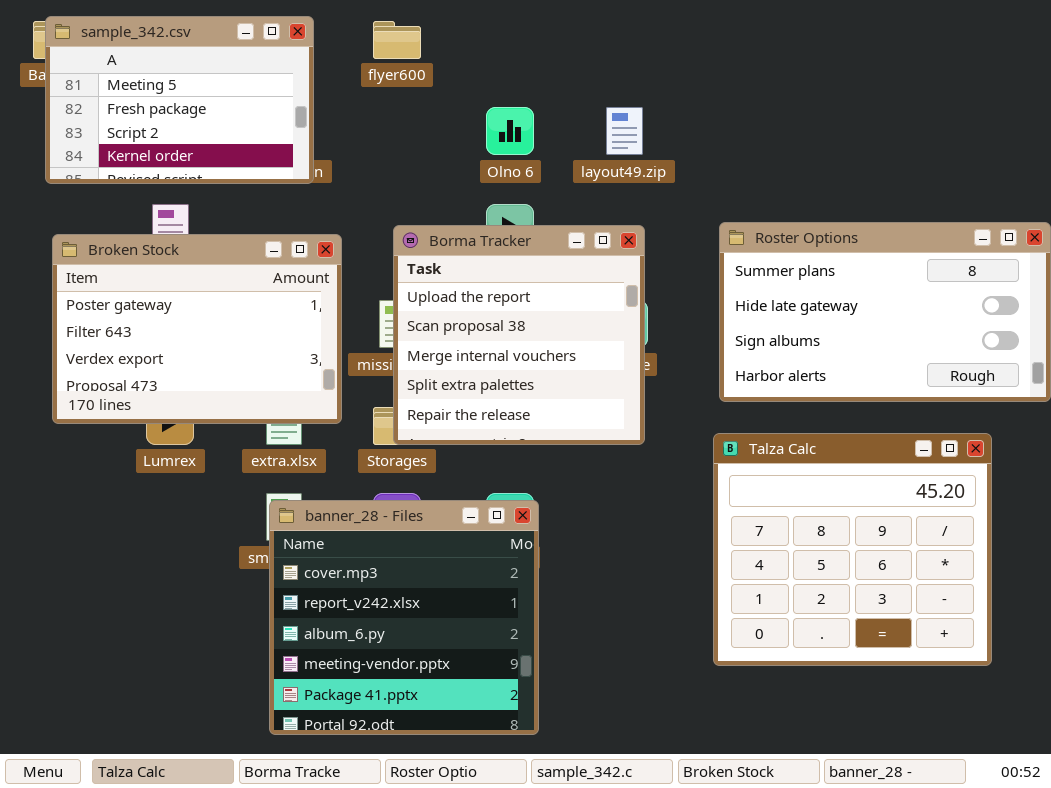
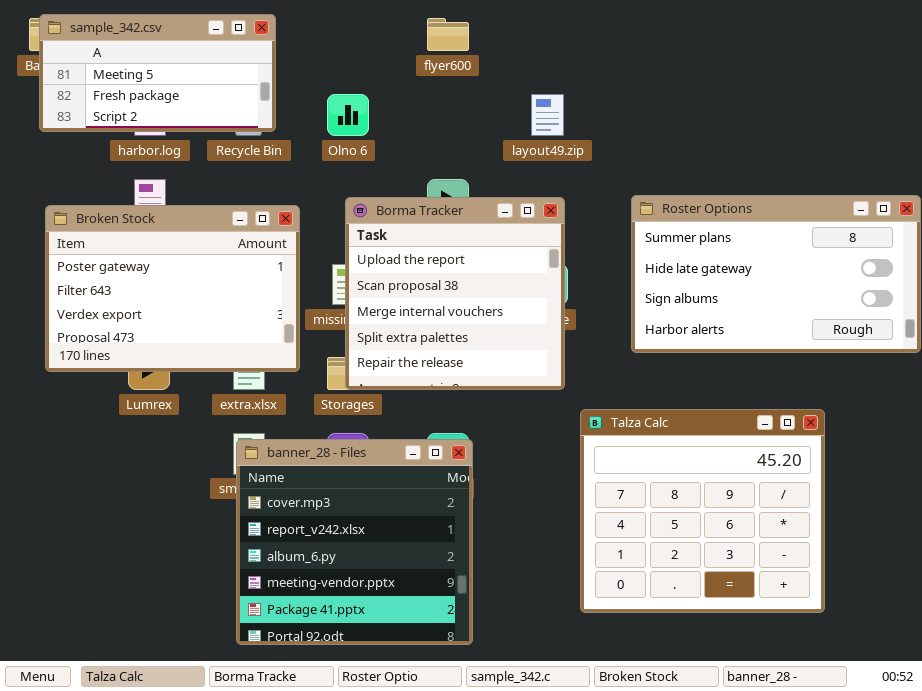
sample_342.csv: [45,16,314,184] -> [39,14,276,132], resized
flyer600: [373,21,421,59] -> [427,18,469,51], moved
Olno 6: [486,107,534,155] -> [327,94,369,136], moved
Talza Calc: [713,433,992,666] -> [580,409,825,613], moved

